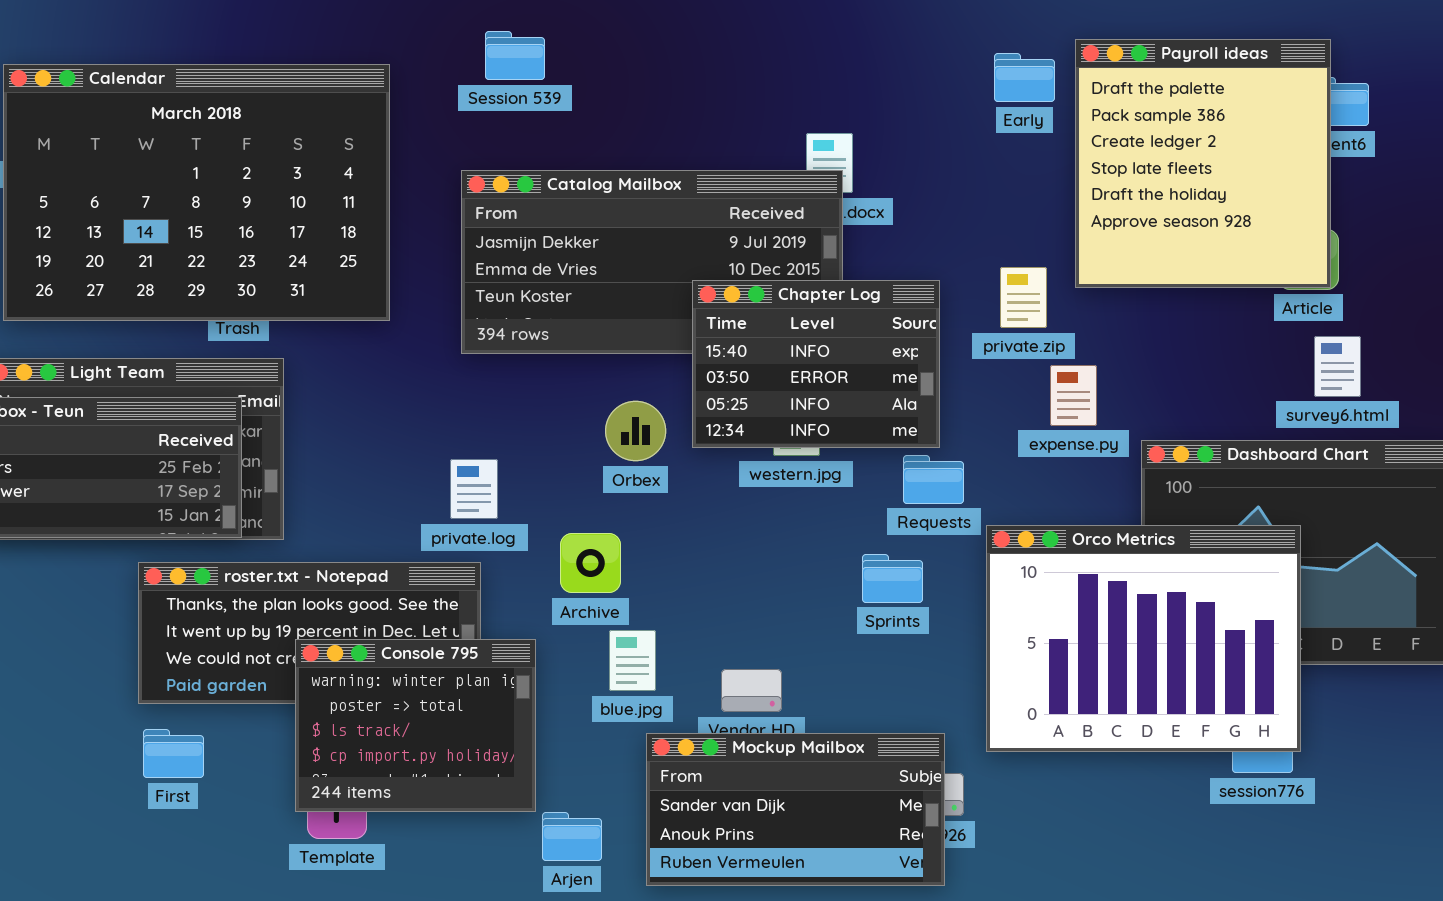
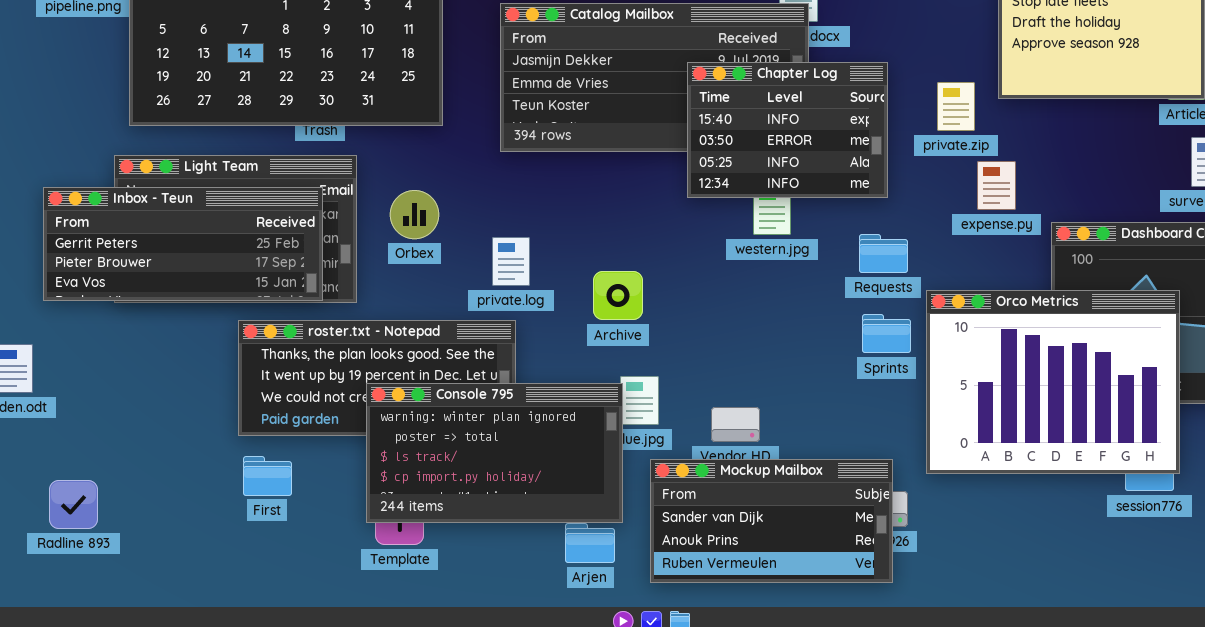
Chapter Log: [692,280,940,448] -> [687,62,888,198], moved
Orbex: [605,401,666,461] -> [390,190,439,239], moved
Archive: [560,533,621,593] -> [593,271,643,320], moved
Sprints: [862,554,923,603] -> [862,314,911,353], moved
Console 795: [295,639,536,812] -> [366,383,623,523], resized

